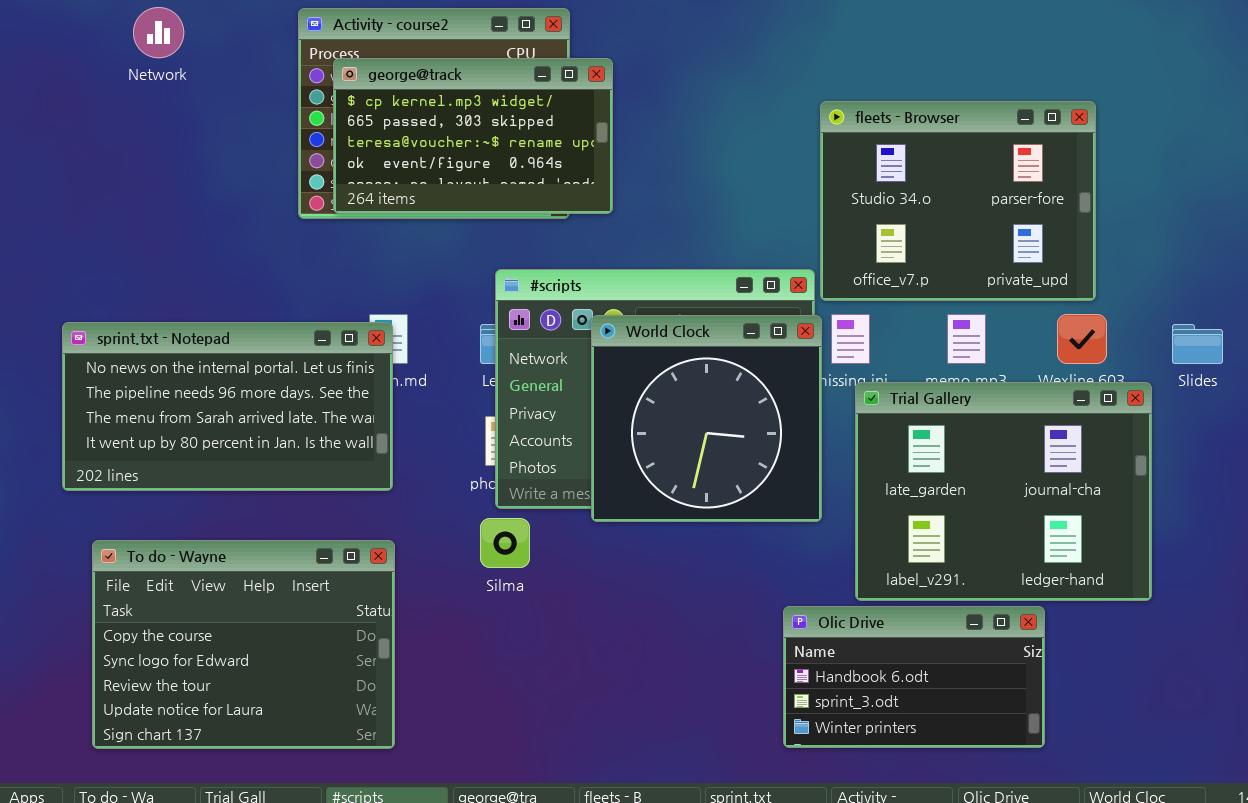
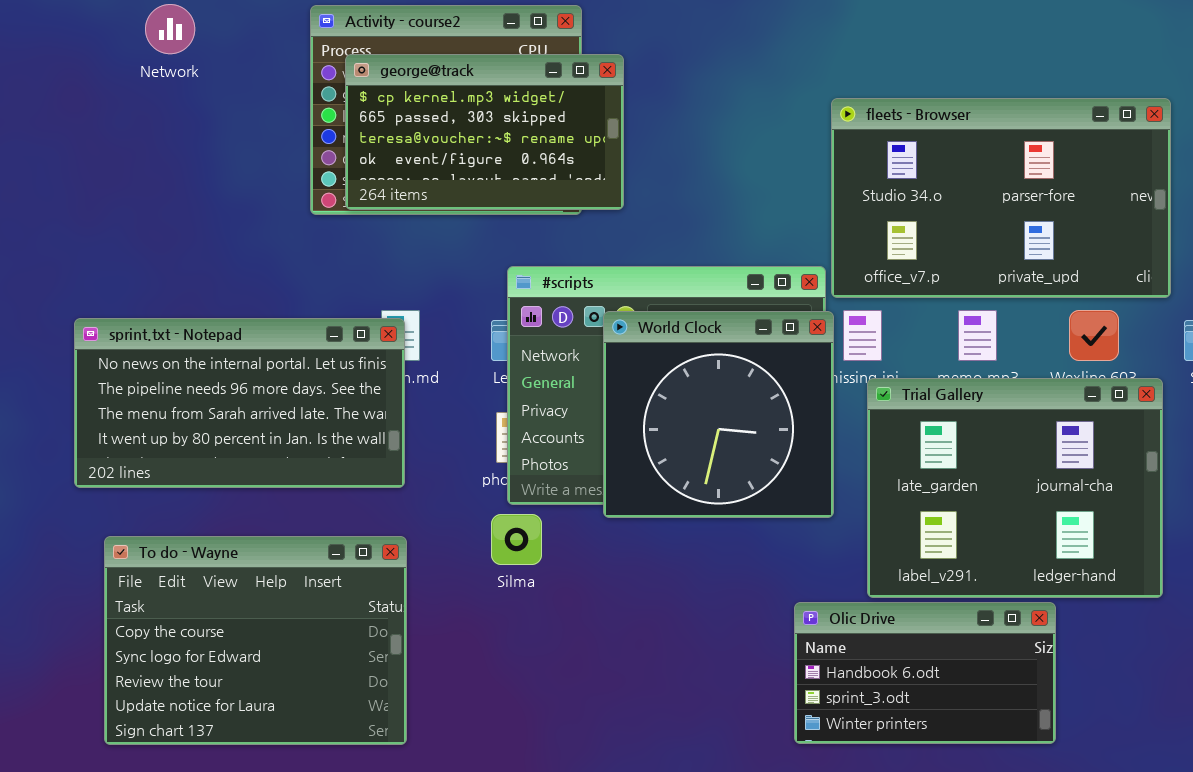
fleets - Browser: [820,101,1096,301] -> [831,98,1171,298], resized

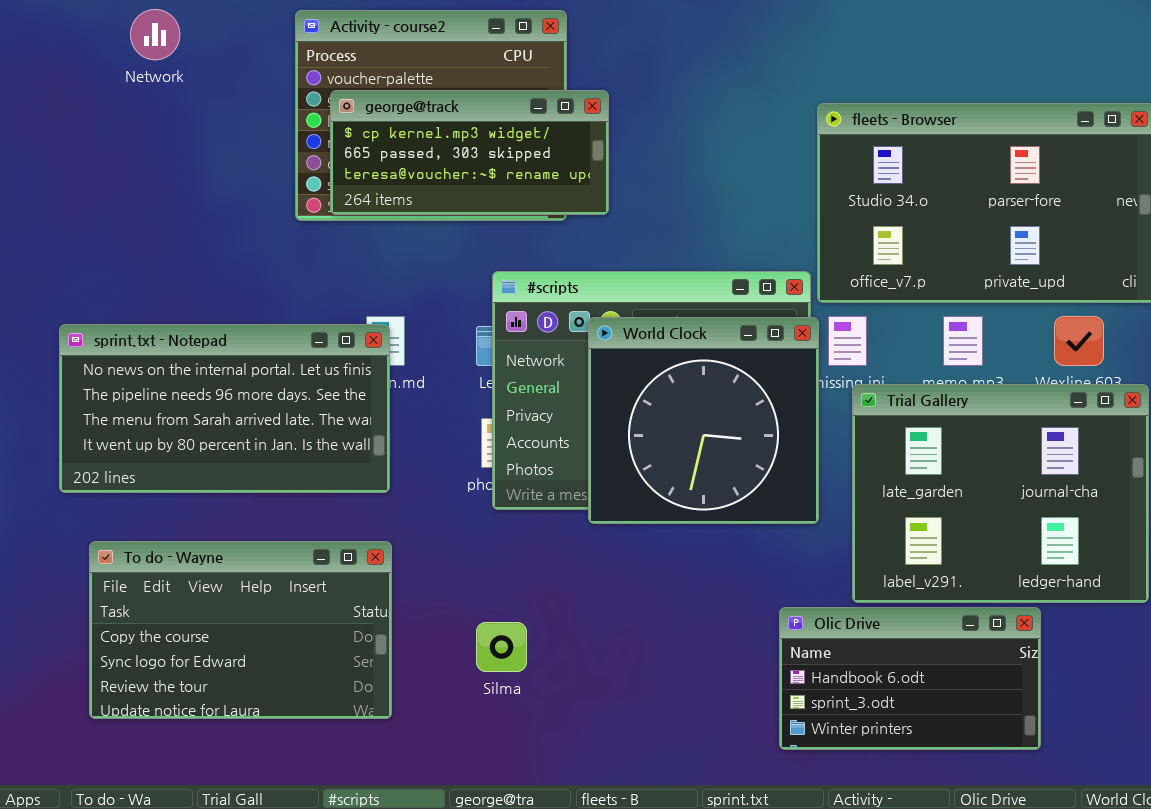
george@track: [345,54,624,210] -> [330,90,609,215], resized
Silma: [491,514,542,565] -> [476,622,527,672], moved
To do - Wayne: [104,536,407,745] -> [89,541,392,719], resized

